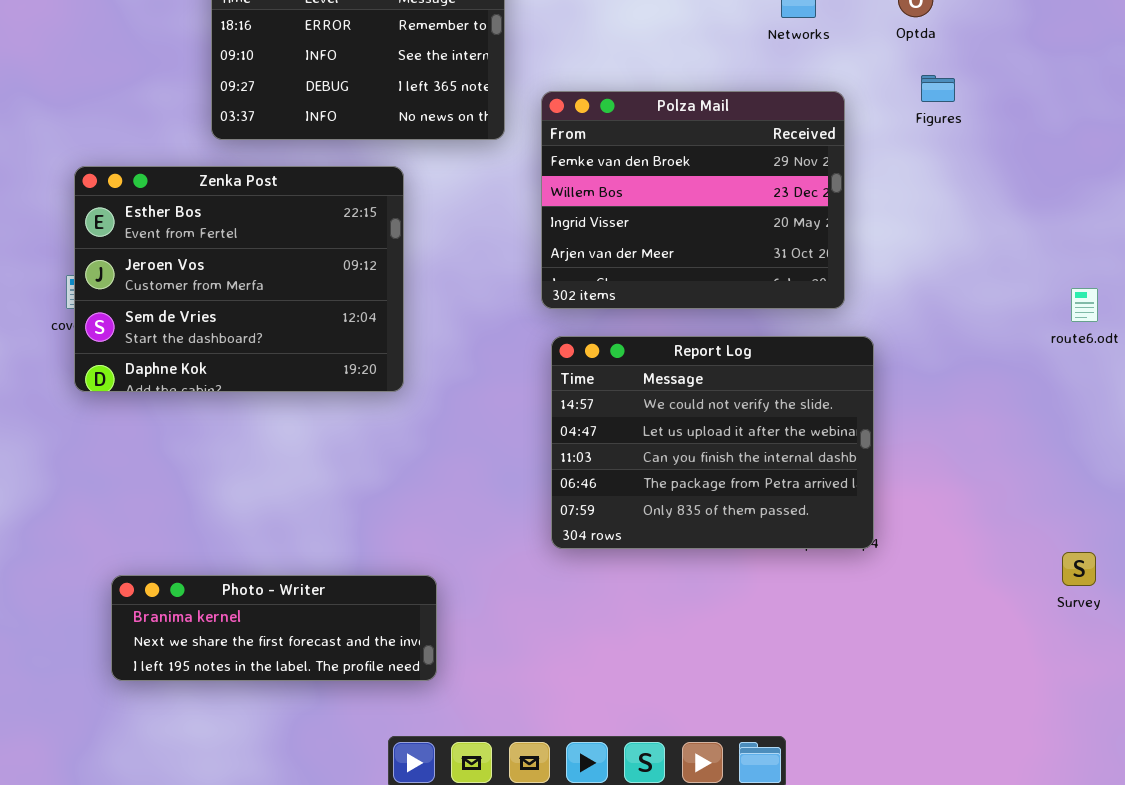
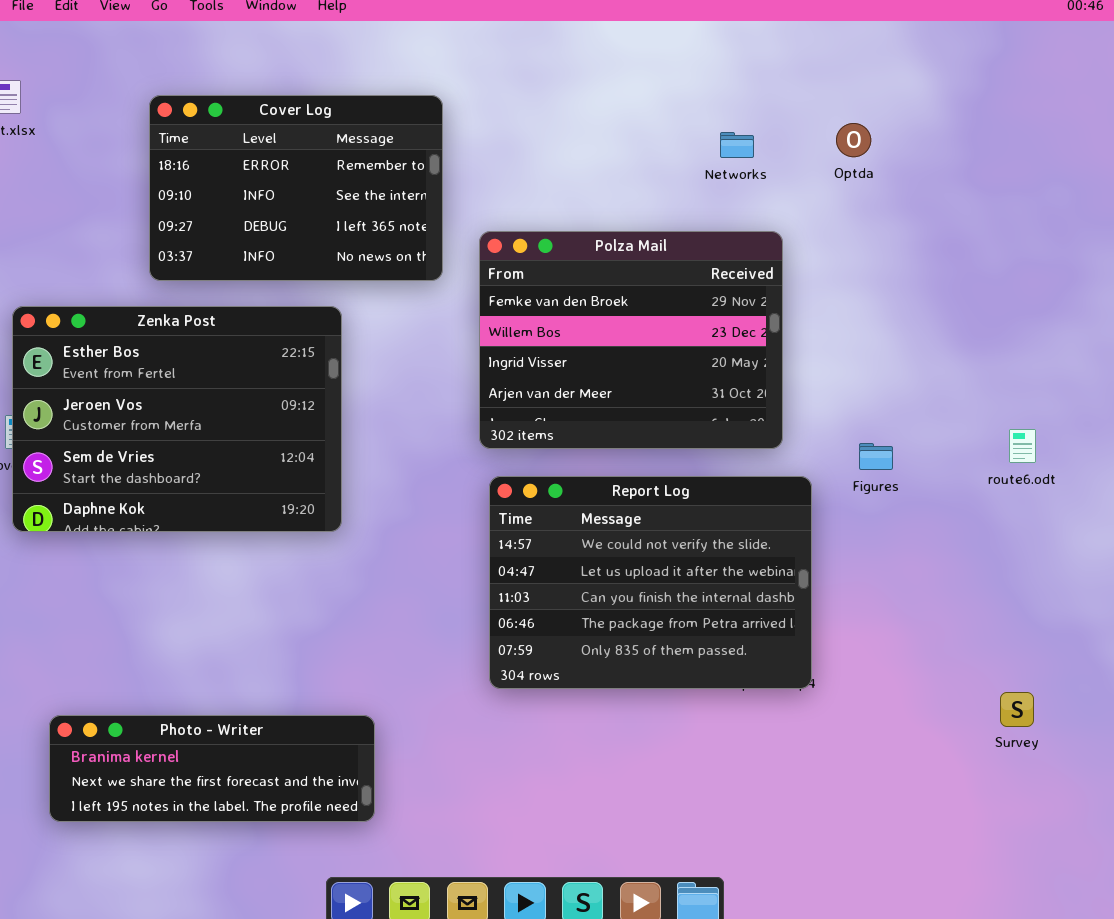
Figures: [921,75,955,102] -> [859,443,893,470], moved

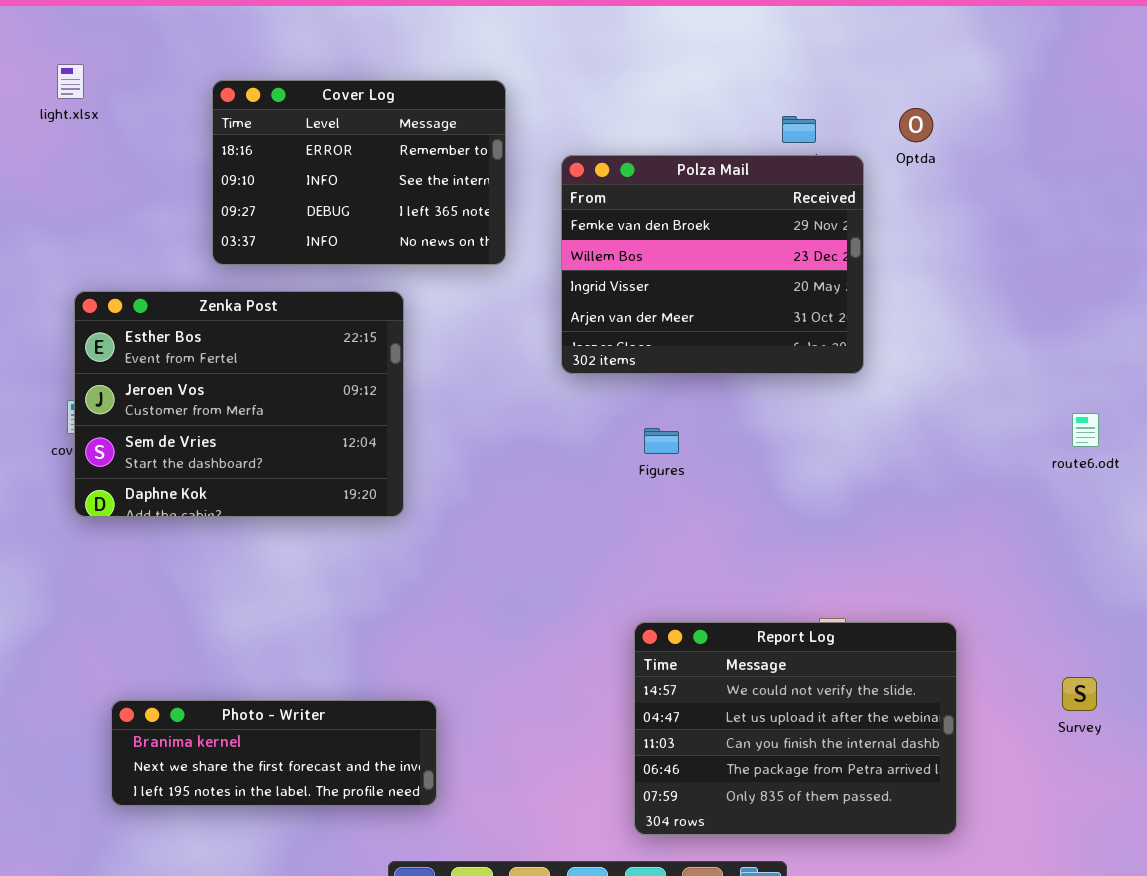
Polza Mail: [479,231,783,449] -> [561,155,864,374], moved
Figures: [859,443,893,470] -> [644,428,679,454], moved
Report Log: [489,476,812,689] -> [634,622,957,835], moved

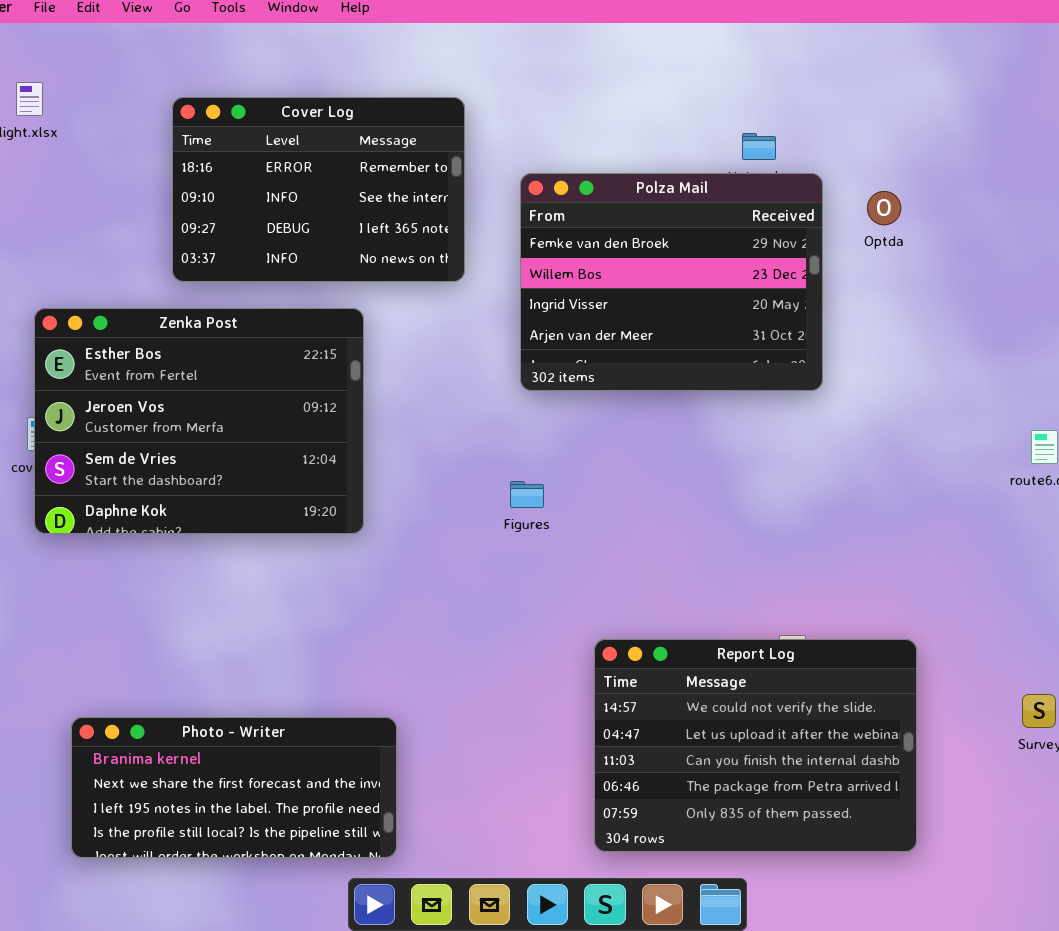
Optda: [899,108,933,142] -> [867,191,901,225], moved
Figures: [644,428,679,454] -> [510,481,544,508], moved
Photo - Writer: [111,700,437,806] -> [71,717,397,858], resized

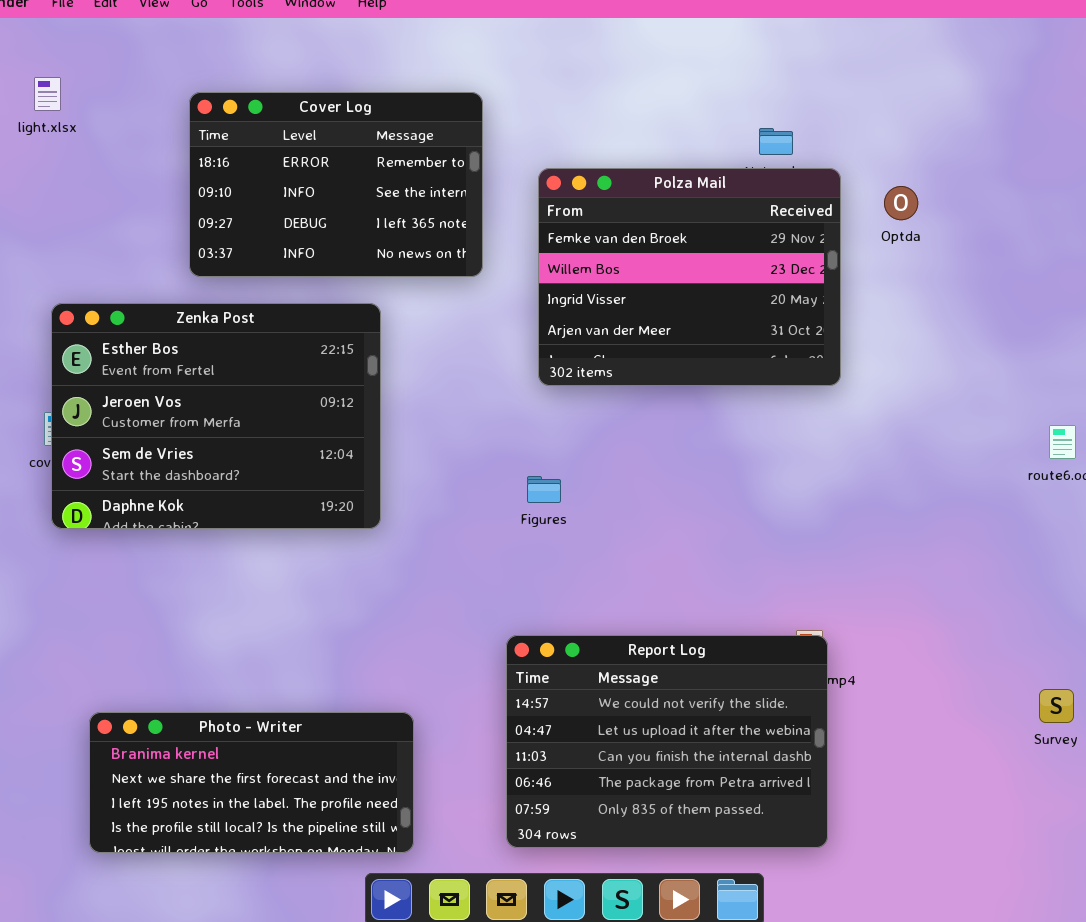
Report Log: [594,639,917,852] -> [506,635,828,848], moved

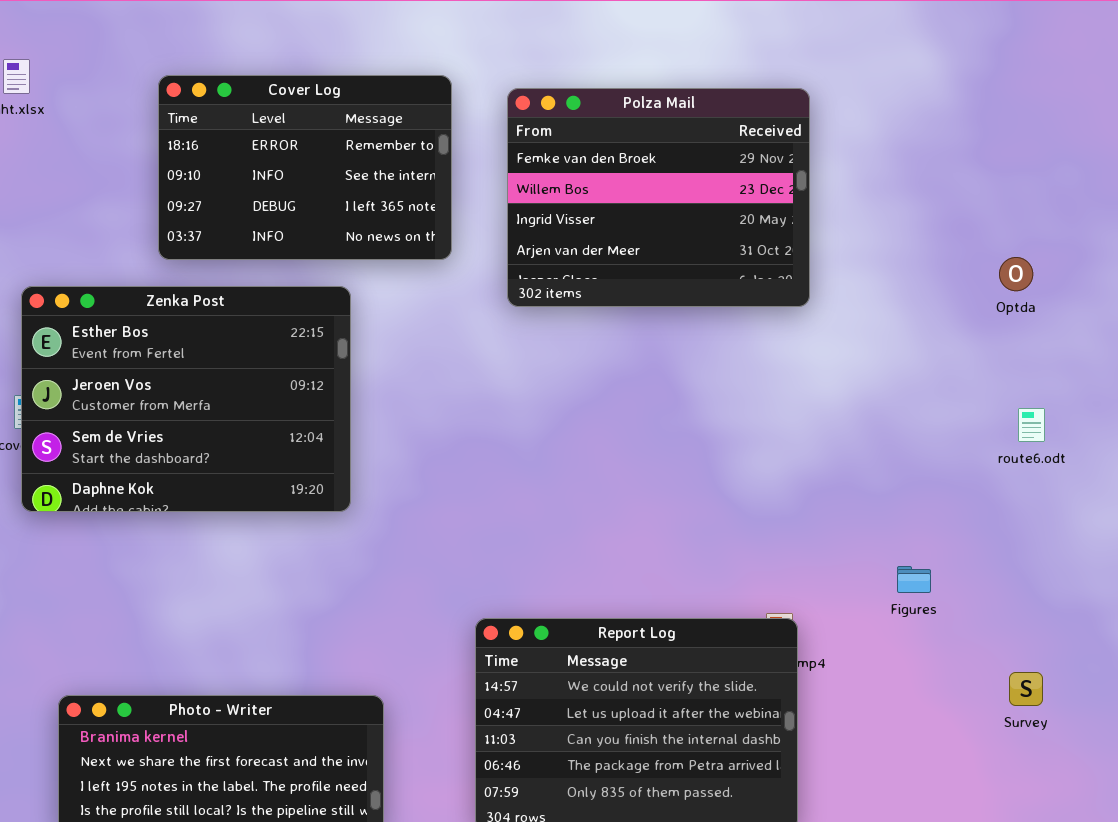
Polza Mail: [538,168,841,386] -> [507,88,810,307], moved
Optda: [884,186,918,220] -> [999,257,1033,291], moved
Figures: [527,476,561,503] -> [897,566,931,593], moved

